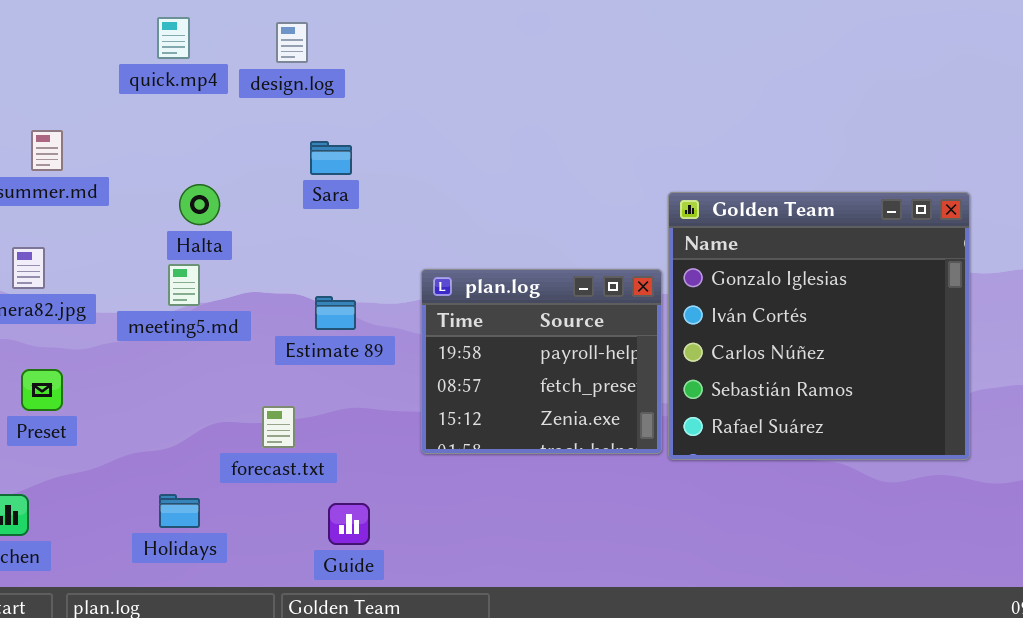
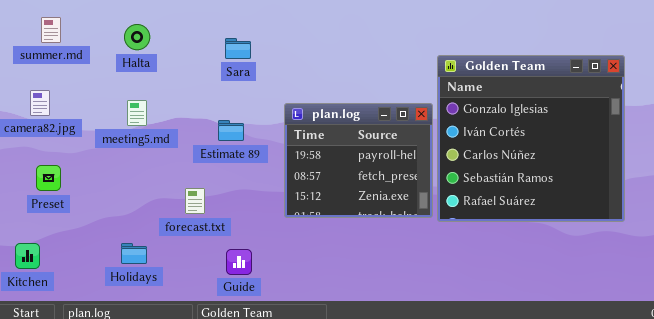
Sara: [310,141,352,175] -> [225,38,251,59], moved
Halta: [179,184,220,225] -> [124,24,150,50], moved

